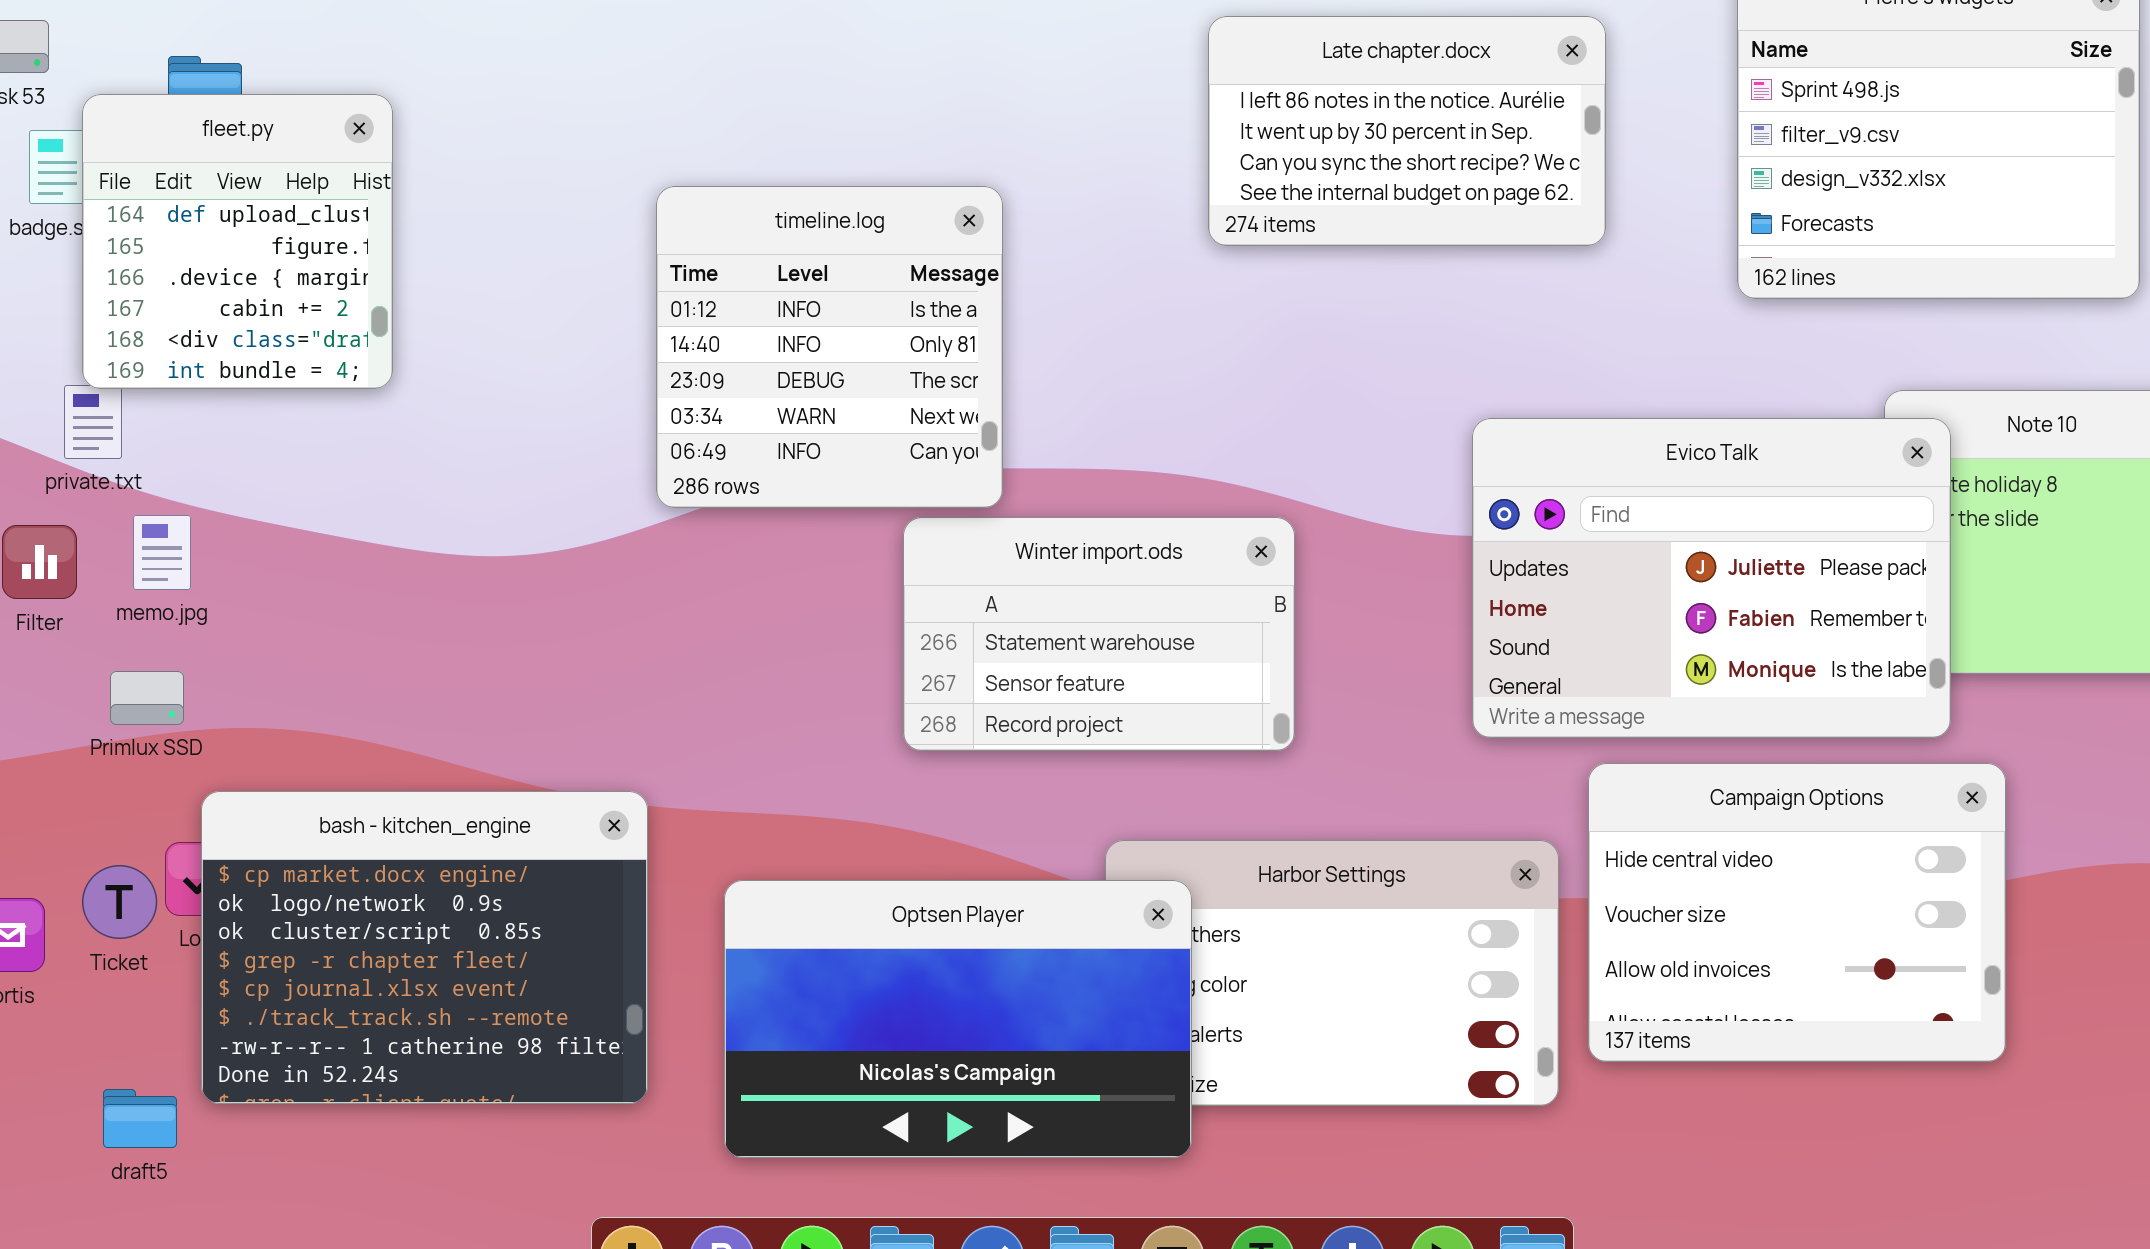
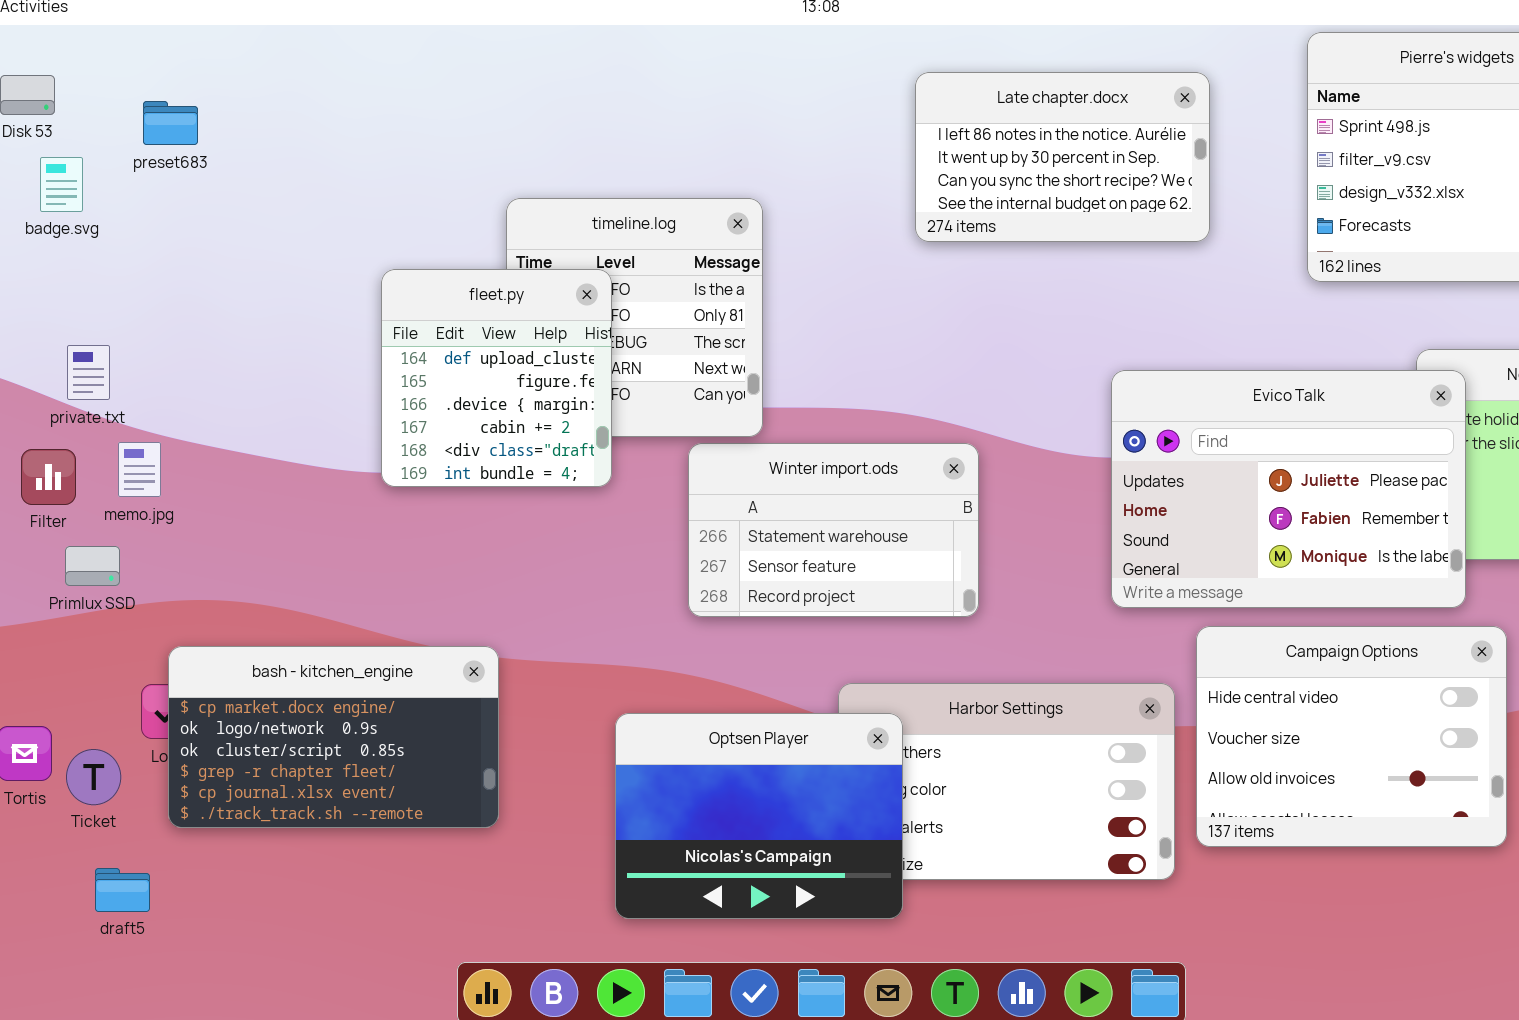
fleet.py: [82,94,393,389] -> [381,269,612,487], moved
Primlux SSD: [110,671,184,725] -> [65,546,120,586], moved
bash - kitchen_engine: [201,791,648,1104] -> [168,646,499,828], resized
Ticket: [82,865,157,939] -> [66,749,121,805], moved
Optsen Player: [724,880,1192,1158] -> [615,713,903,919], resized

